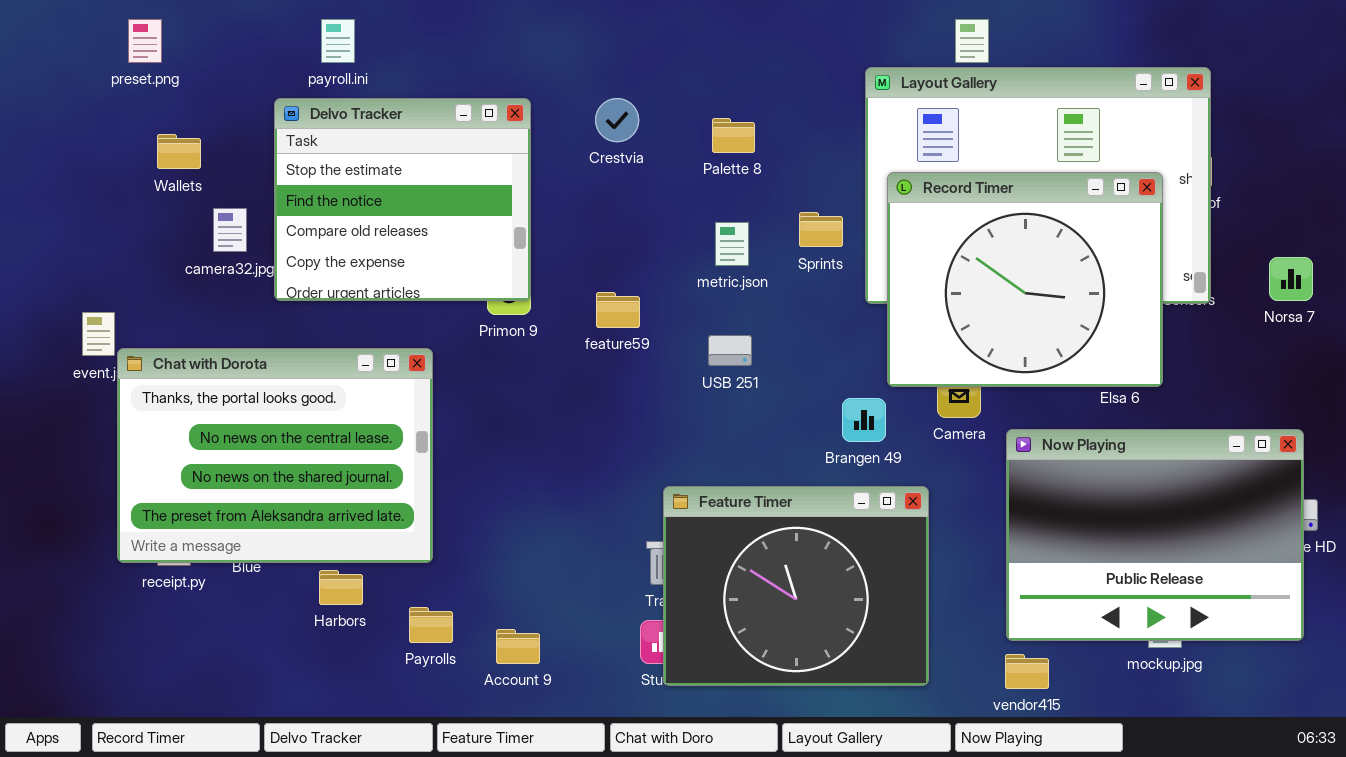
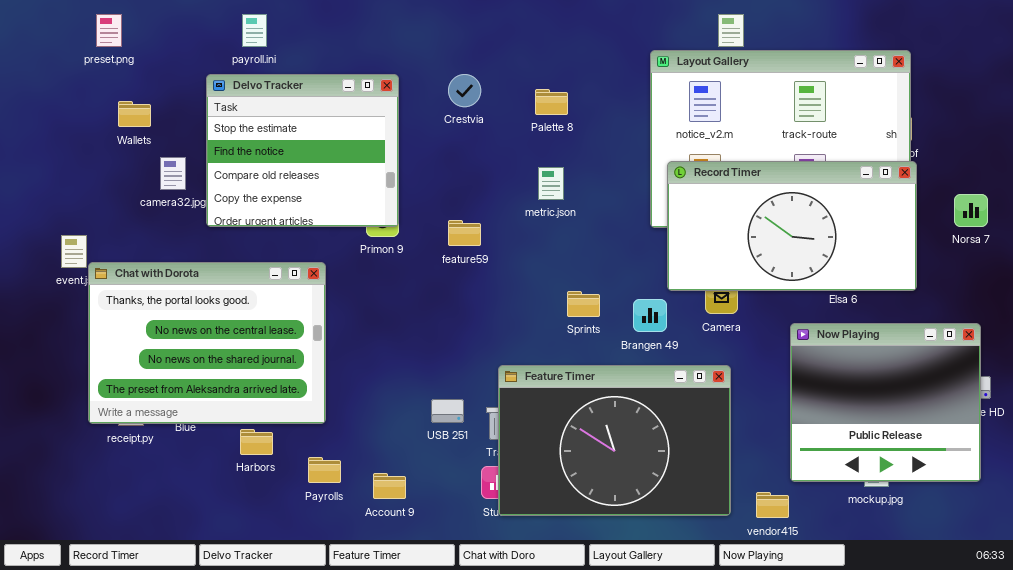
Record Timer: [887,172,1163,387] -> [667,161,917,291], resized
Sprints: [799,212,843,247] -> [567,291,600,317], moved
USB 251: [708,335,752,366] -> [431,399,464,423], moved
Now Playing: [1006,429,1304,641] -> [790,323,981,482], resized
Feature Timer: [663,486,929,686] -> [498,365,731,516], resized

